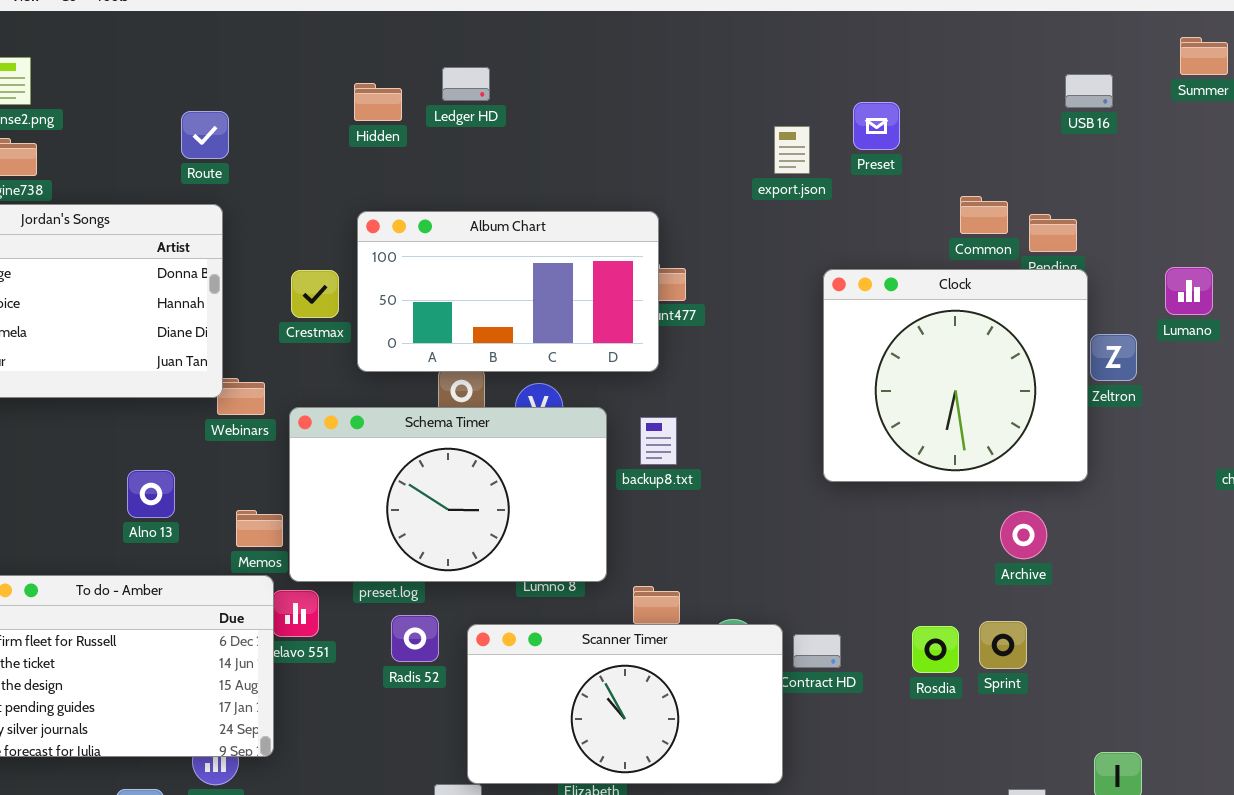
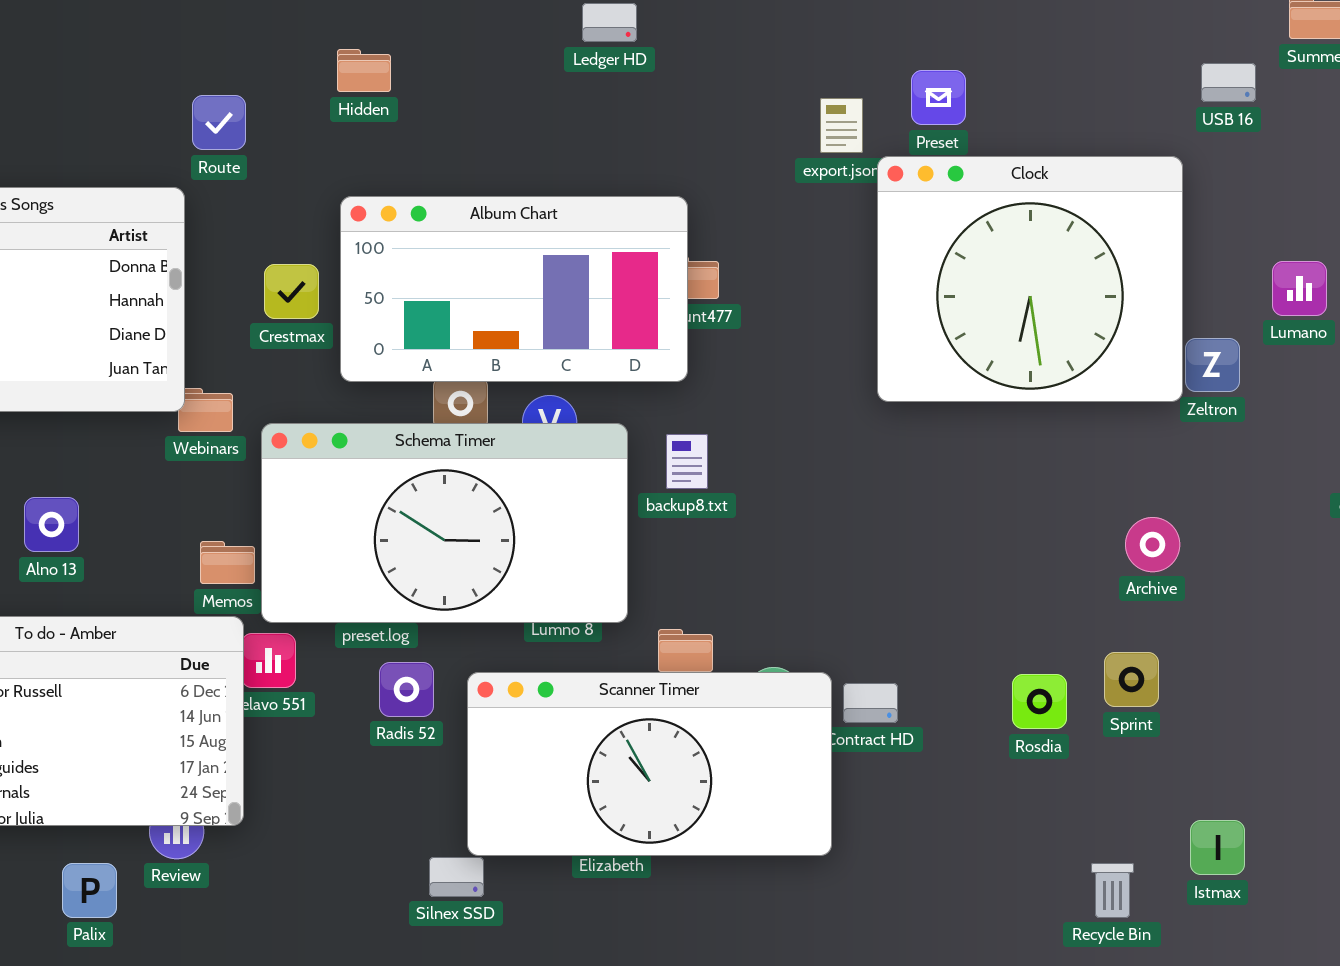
Ledger HD: [442,67,490,101] -> [582,3,637,42], moved
USB 16: [1065,74,1113,108] -> [1201,63,1256,102], moved
Route: [181,111,229,159] -> [192,95,246,150], moved
Clock: [823,269,1088,482] -> [877,156,1183,402], moved
Alno 13: [127,470,175,518] -> [24,497,79,552], moved
Archive: [1000,511,1047,559] -> [1125,517,1180,572], moved
Sprint: [979,621,1027,669] -> [1104,652,1159,707], moved
Rosdia: [912,626,959,673] -> [1012,674,1067,729], moved

